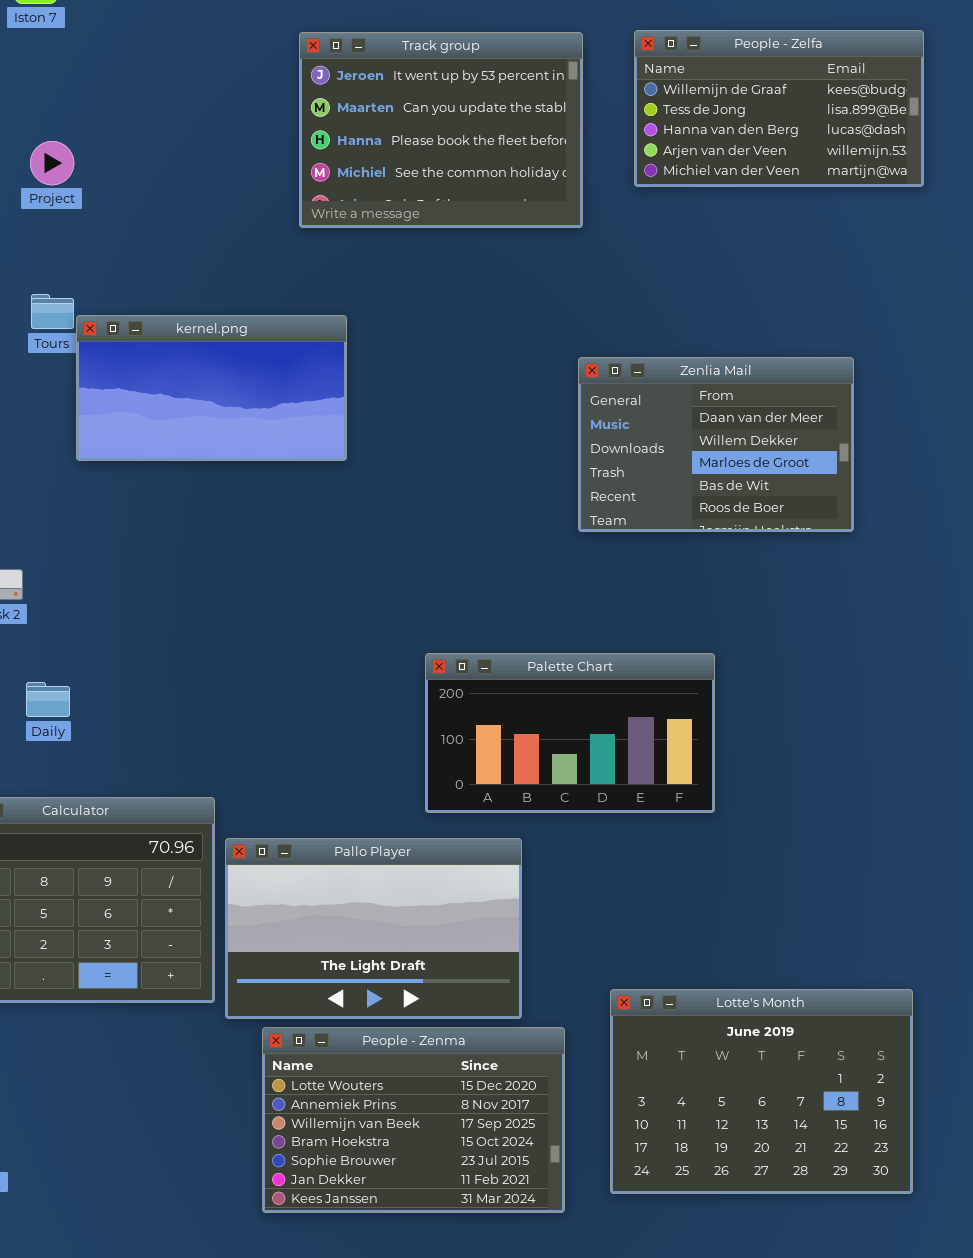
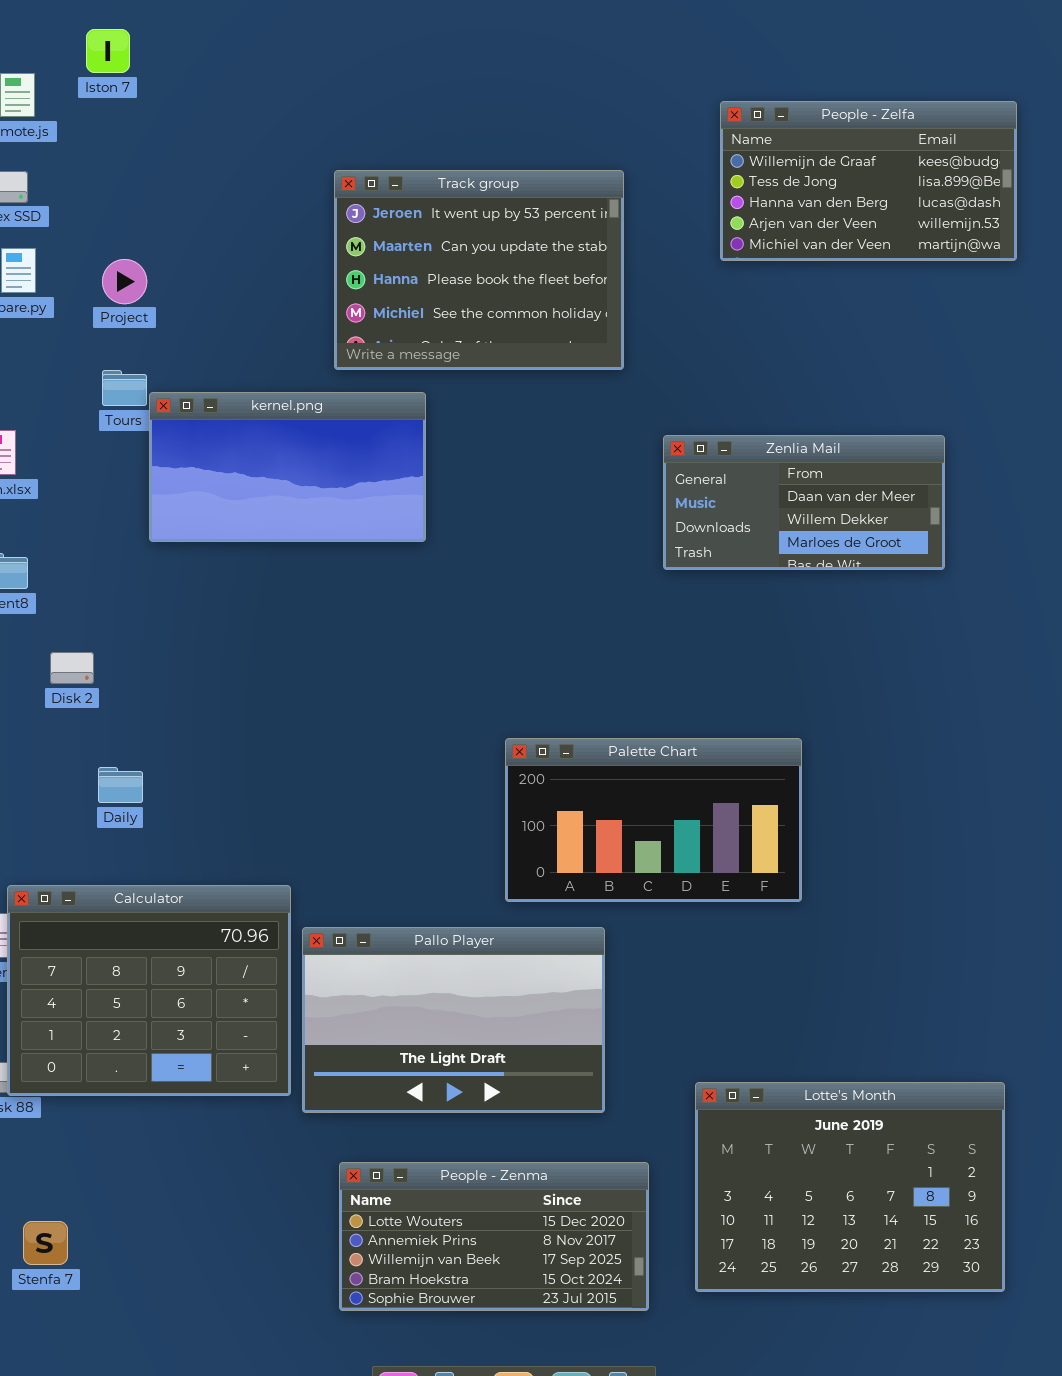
Track group: [299,32,583,228] -> [334,170,624,370], moved
Project: [30,141,74,185] -> [102,259,147,304], moved
Zenlia Mail: [578,357,854,532] -> [663,435,945,570], resized
People - Zenma: [262,1027,565,1213] -> [339,1162,649,1311], resized

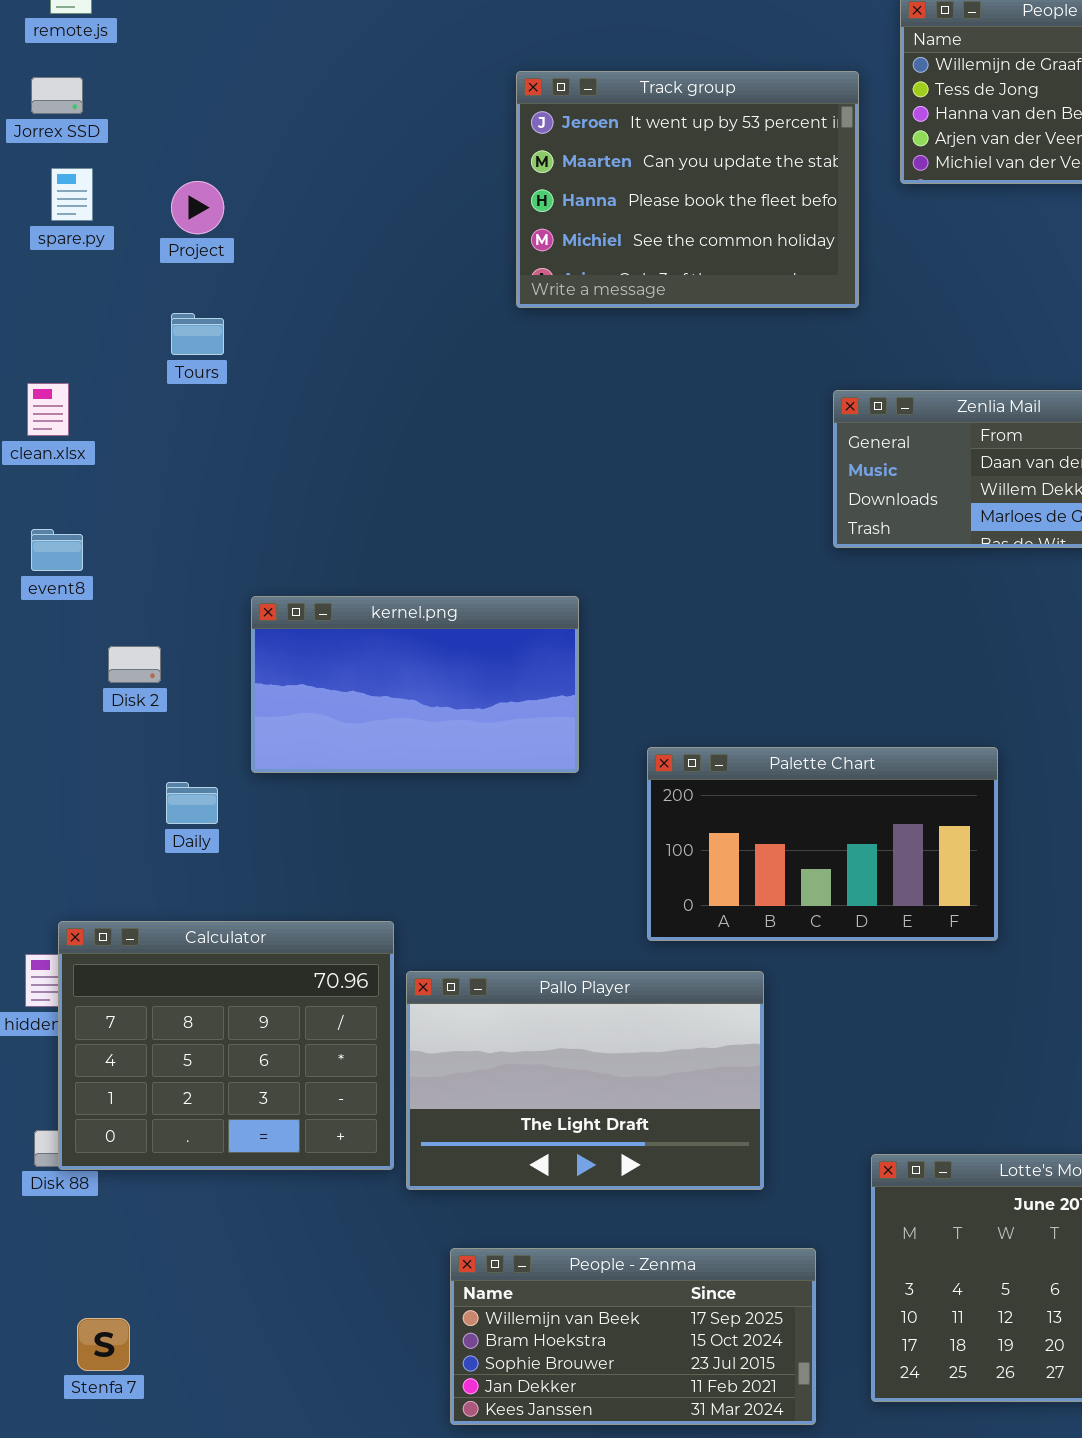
Track group: [334,170,624,370] -> [516,71,859,308], moved
kernel.png: [149,392,426,542] -> [251,596,579,773], moved
People - Zenma: [339,1162,649,1311] -> [450,1248,816,1425], scrolled down 2 rows

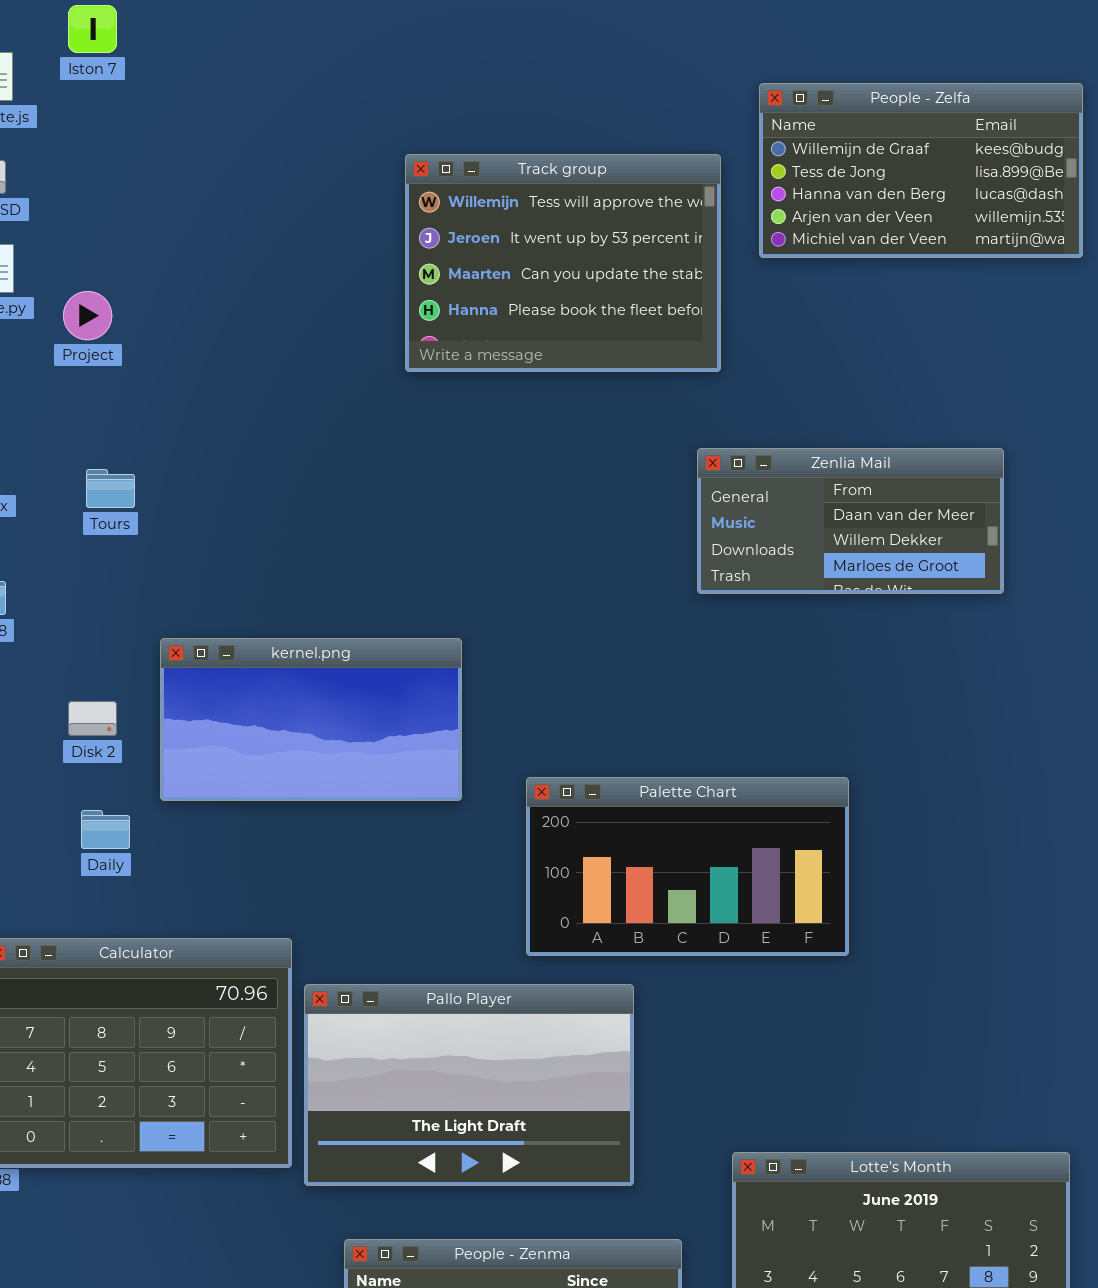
Track group: [516,71,859,308] -> [405,154,721,372], scrolled up 1 row
Project: [171,181,224,234] -> [63,291,112,340], moved
Tours: [171,313,224,355] -> [86,469,135,508], moved
Disk 2: [108,646,161,683] -> [68,701,117,736], moved

